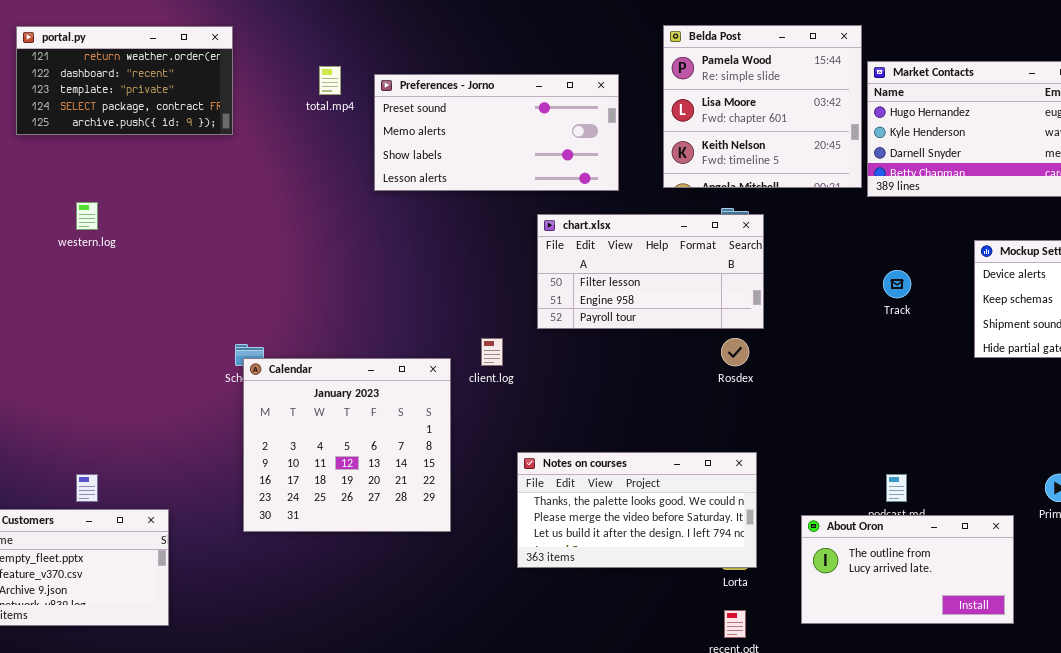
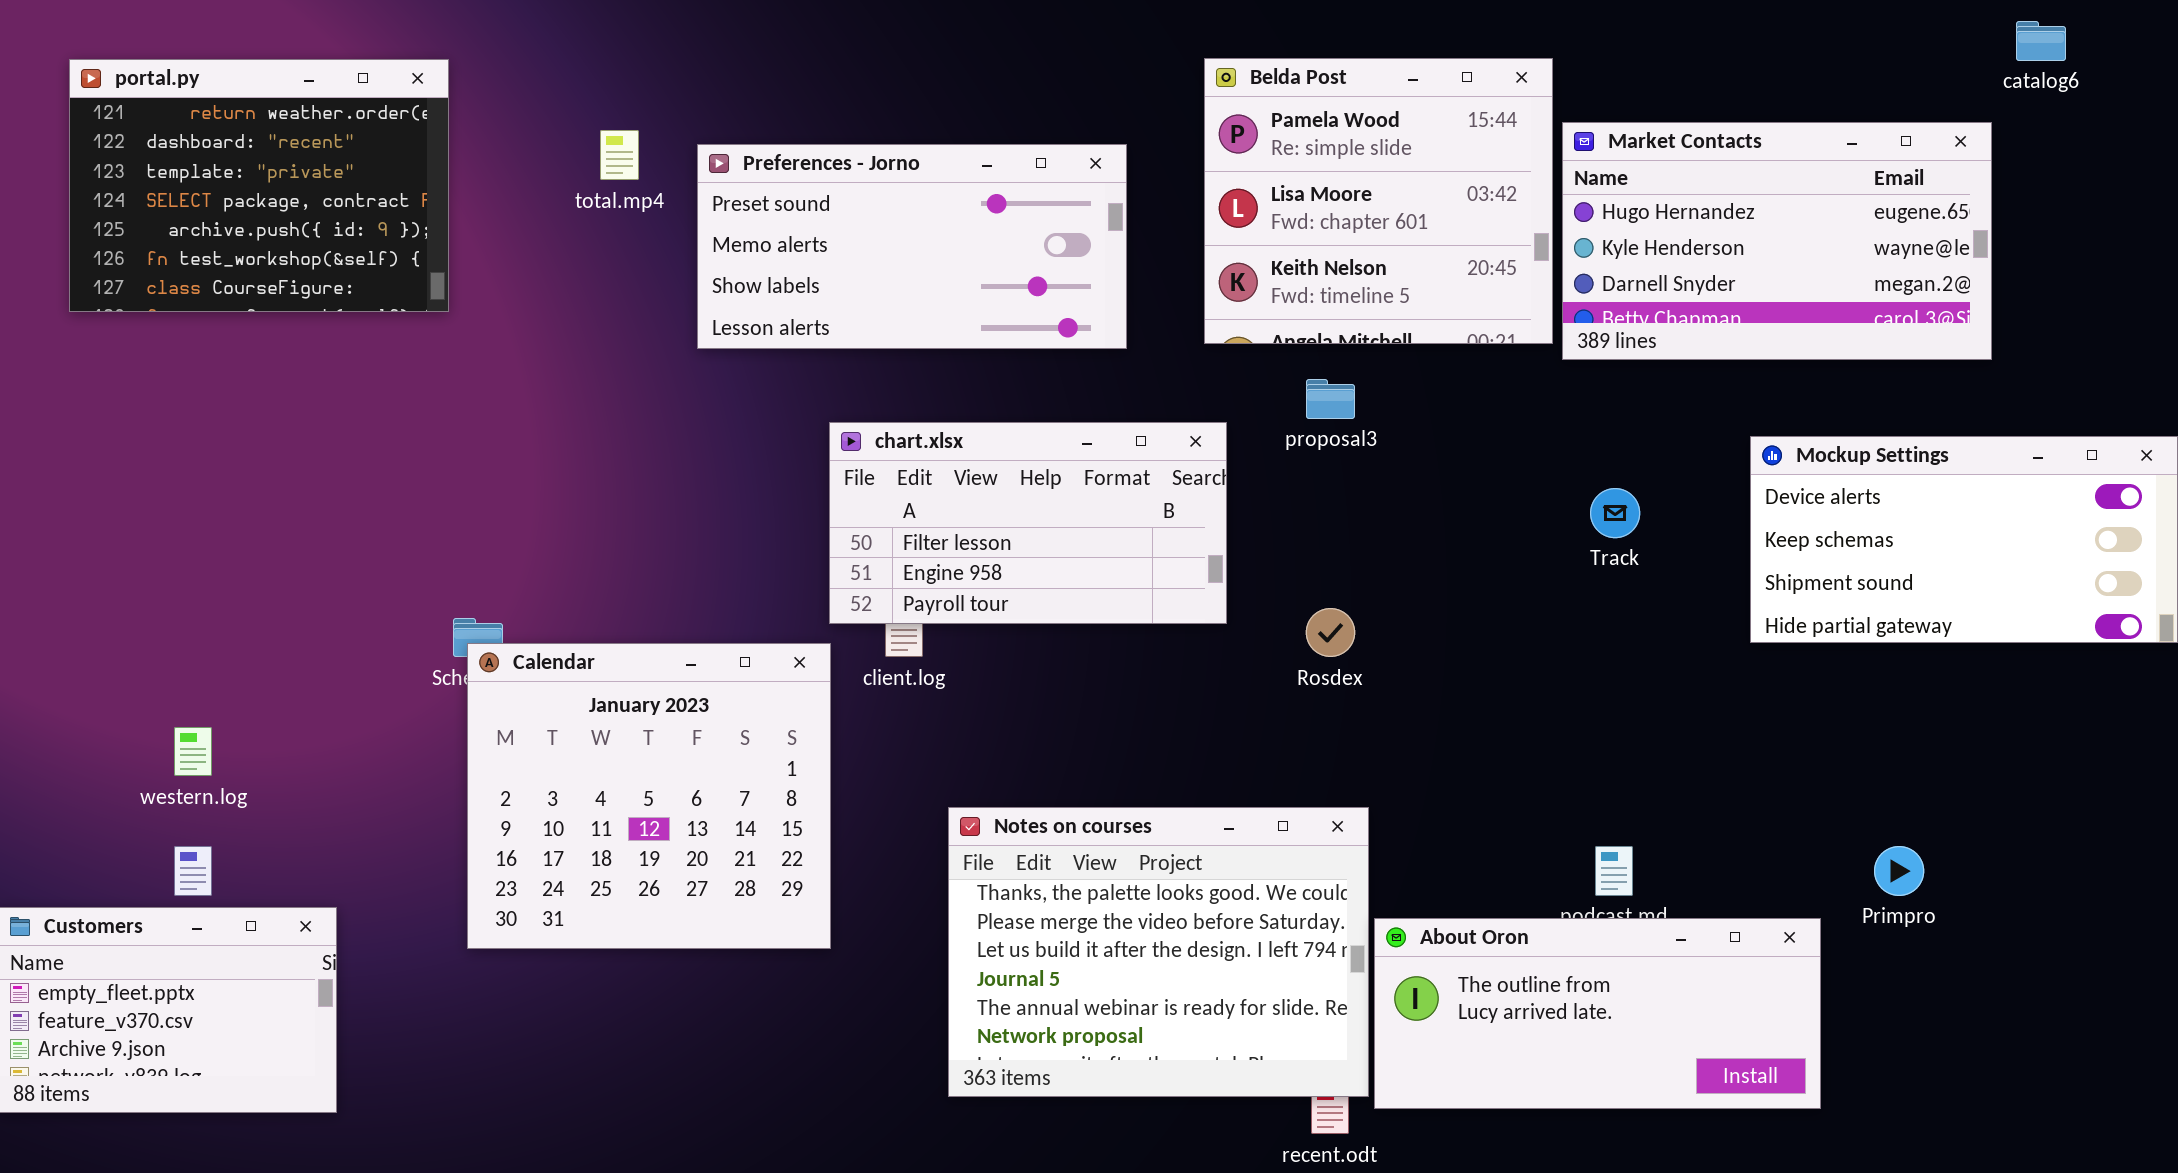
portal.py: [16,26,233,135] -> [69,59,449,312], resized
western.log: [76,202,98,230] -> [174,727,212,776], moved
chart.xlsx: [537,214,764,329] -> [829,422,1227,624], moved
Notes on courses: [517,452,757,568] -> [948,807,1369,1097], resized
About Oron: [801,515,1014,624] -> [1374,918,1821,1109], resized

